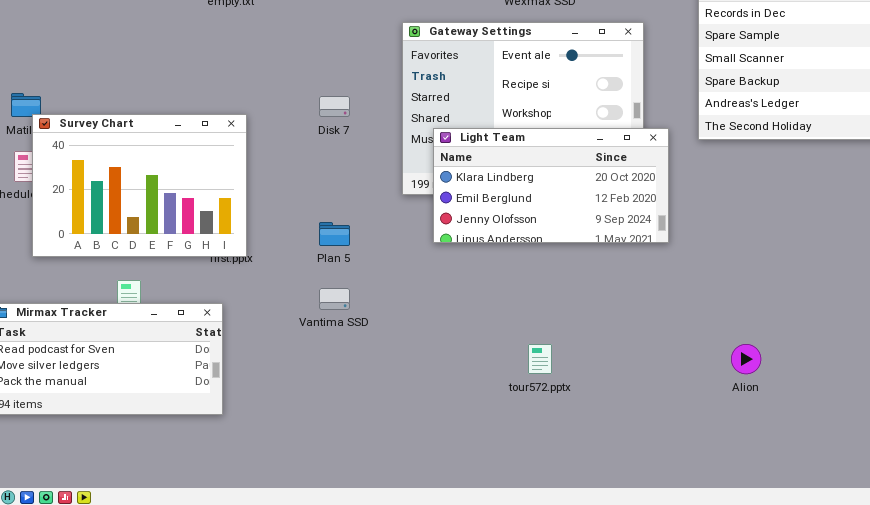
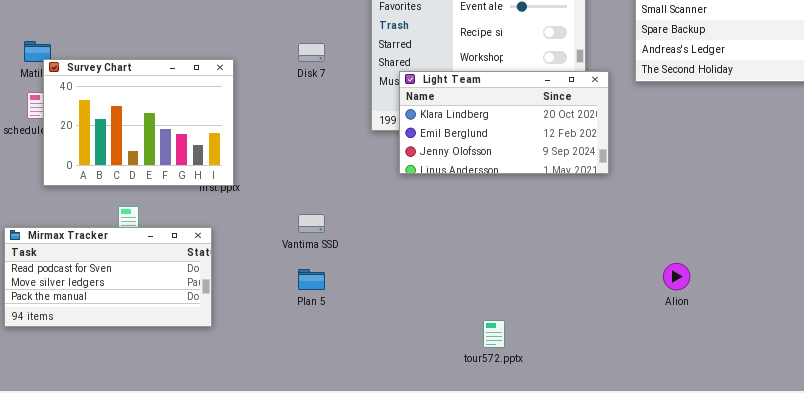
Plan 5: [319,222,350,246] -> [298,269,325,290], moved
tour572.pptx: [528,344,552,374] -> [483,320,505,348], moved

